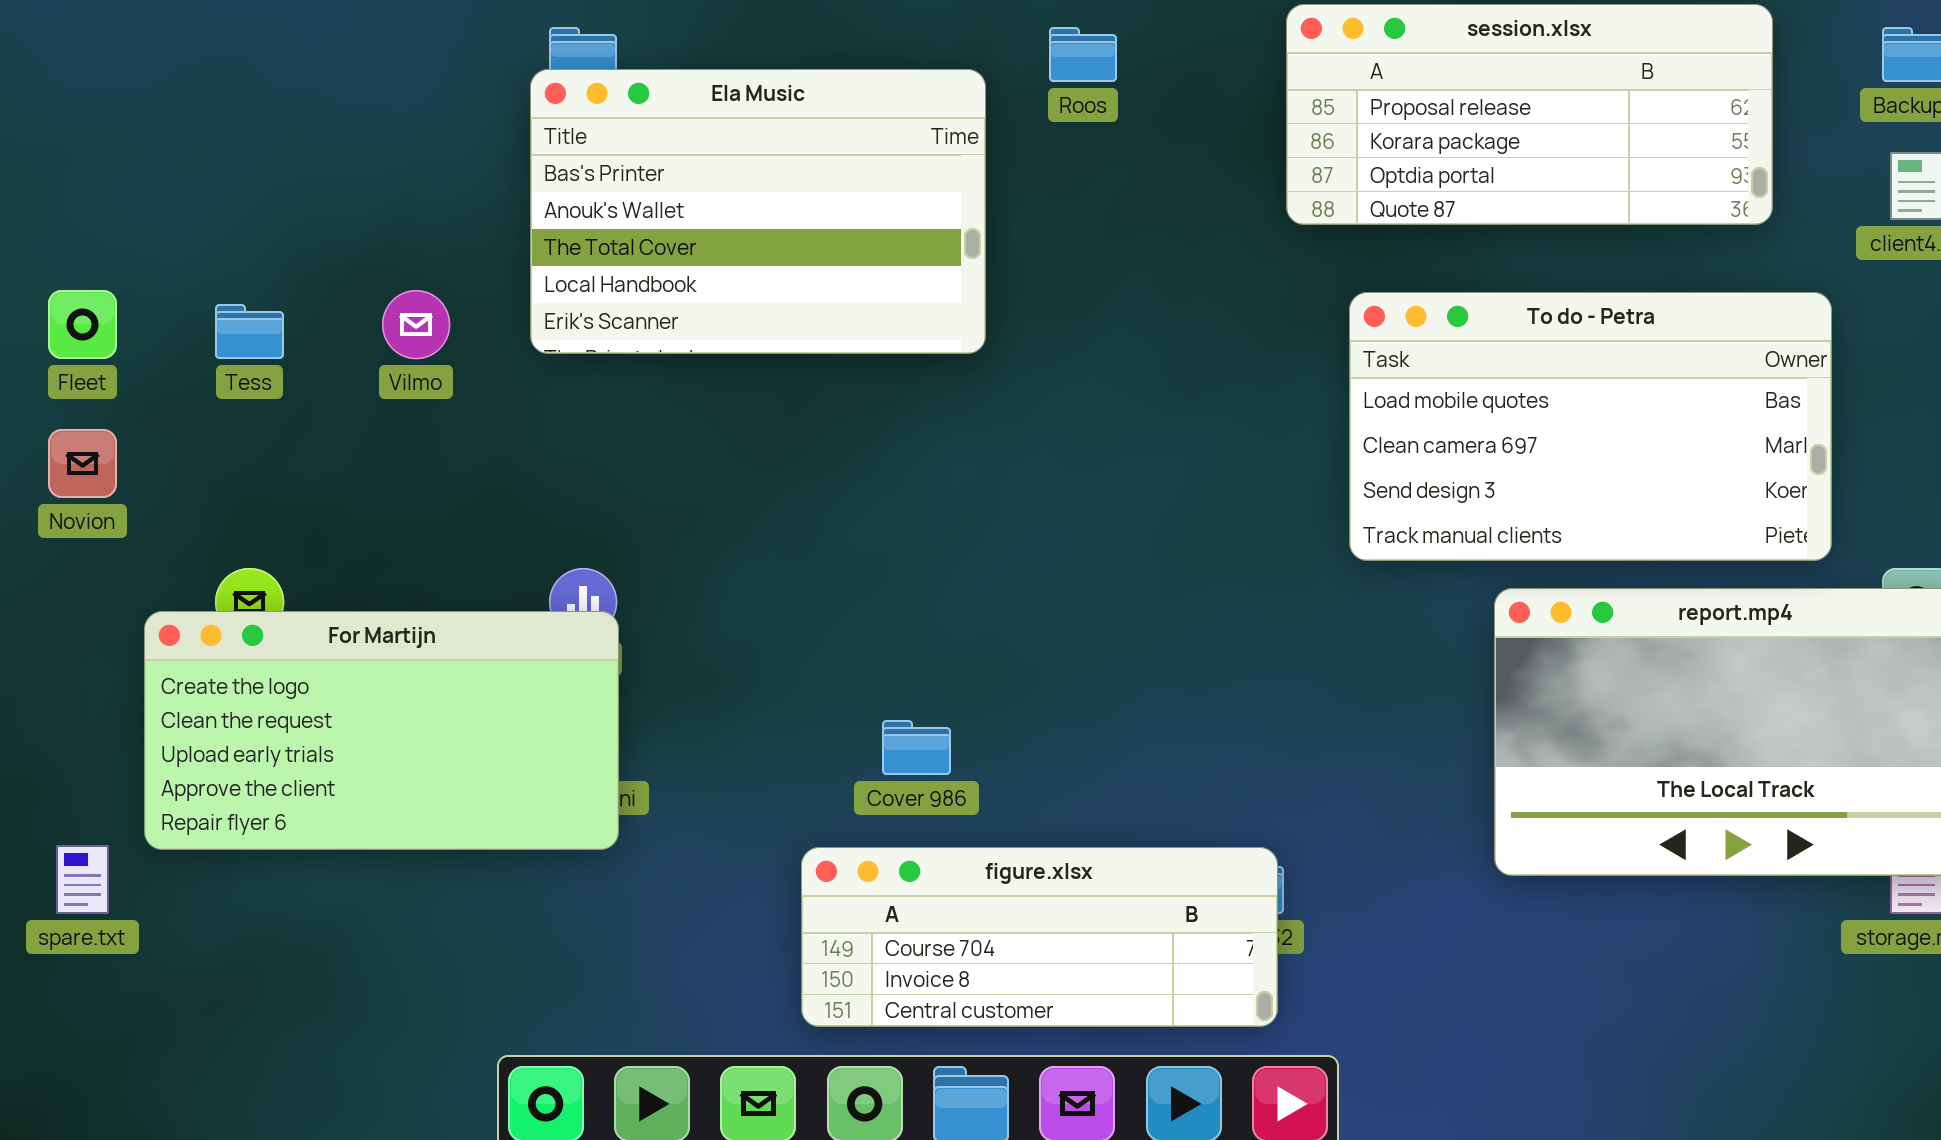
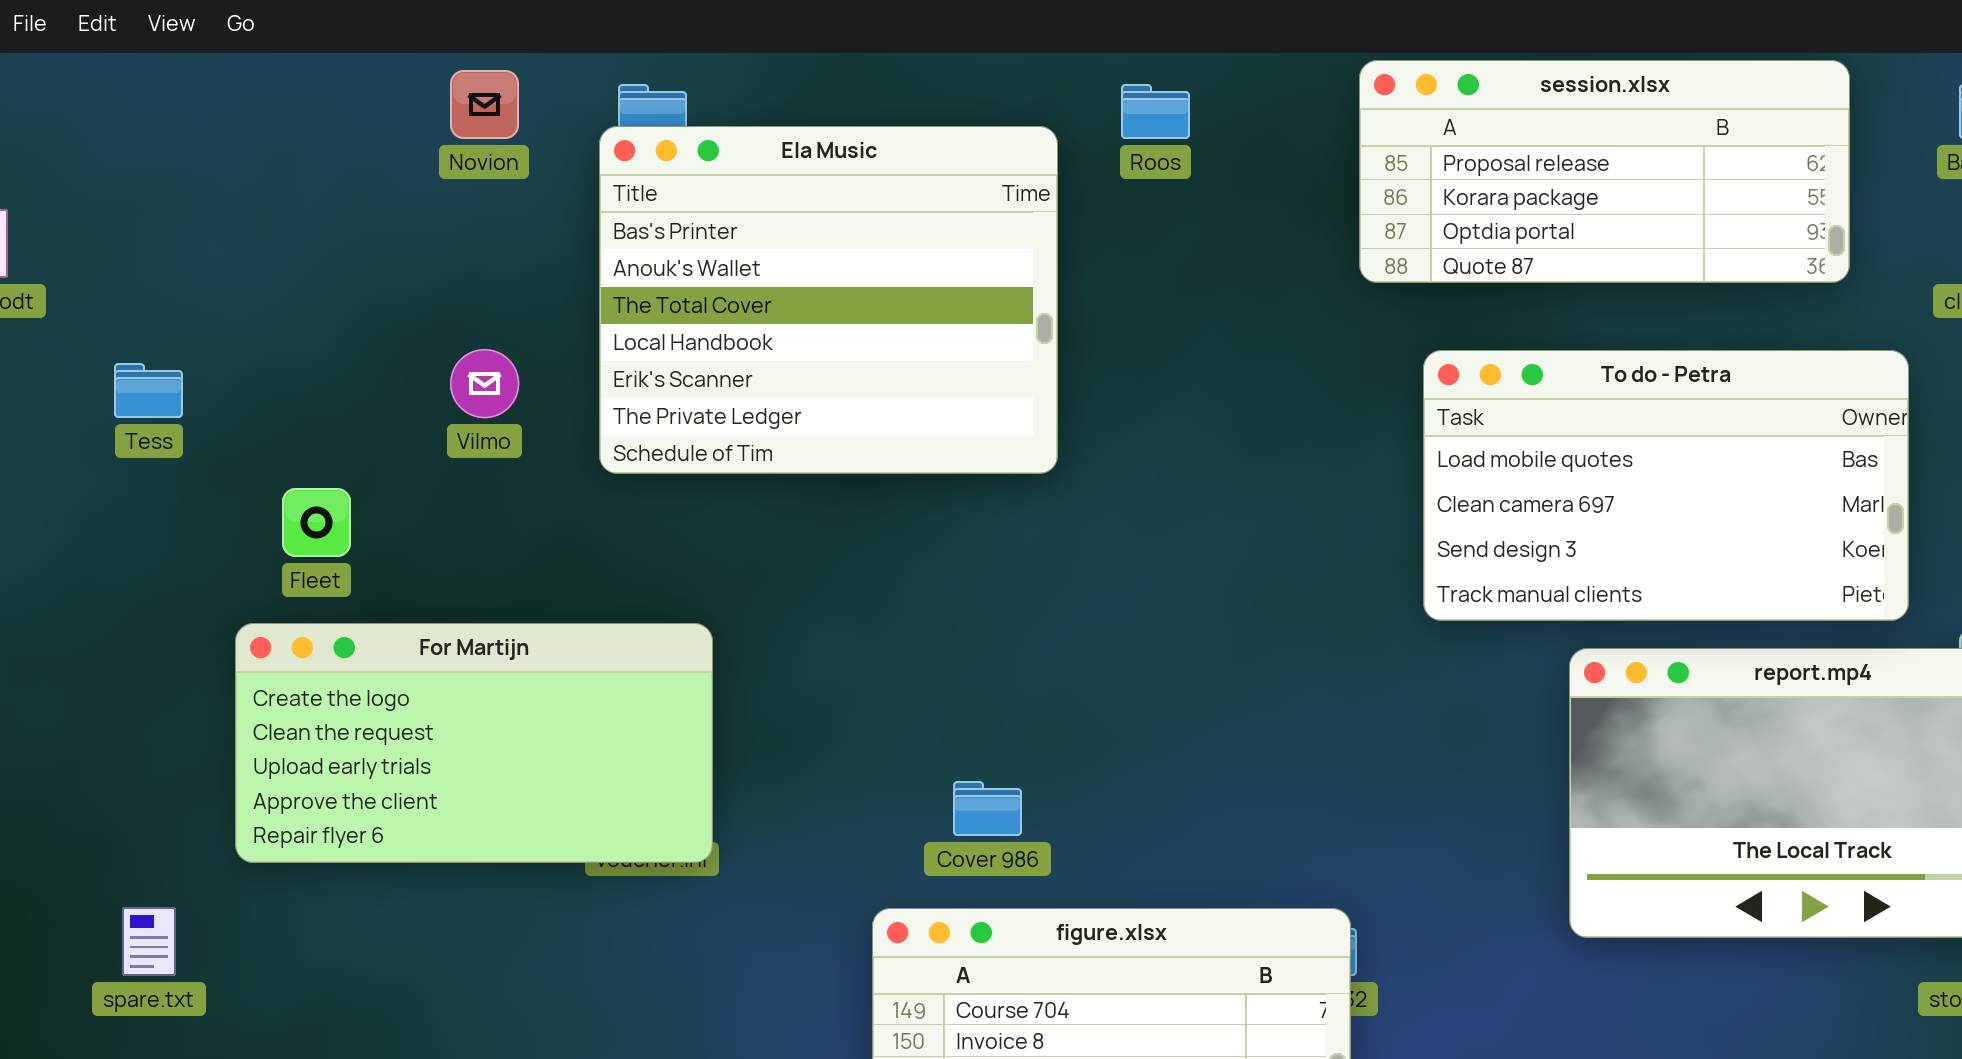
Ela Music: [530,69,986,354] -> [599,126,1058,474], resized
Fleet: [48,290,117,359] -> [282,488,351,557], moved
Tess: [215,304,284,359] -> [114,363,183,418], moved
Novion: [48,429,117,498] -> [450,70,519,139], moved
For Martijn: [144,611,619,850] -> [235,623,713,863], moved

